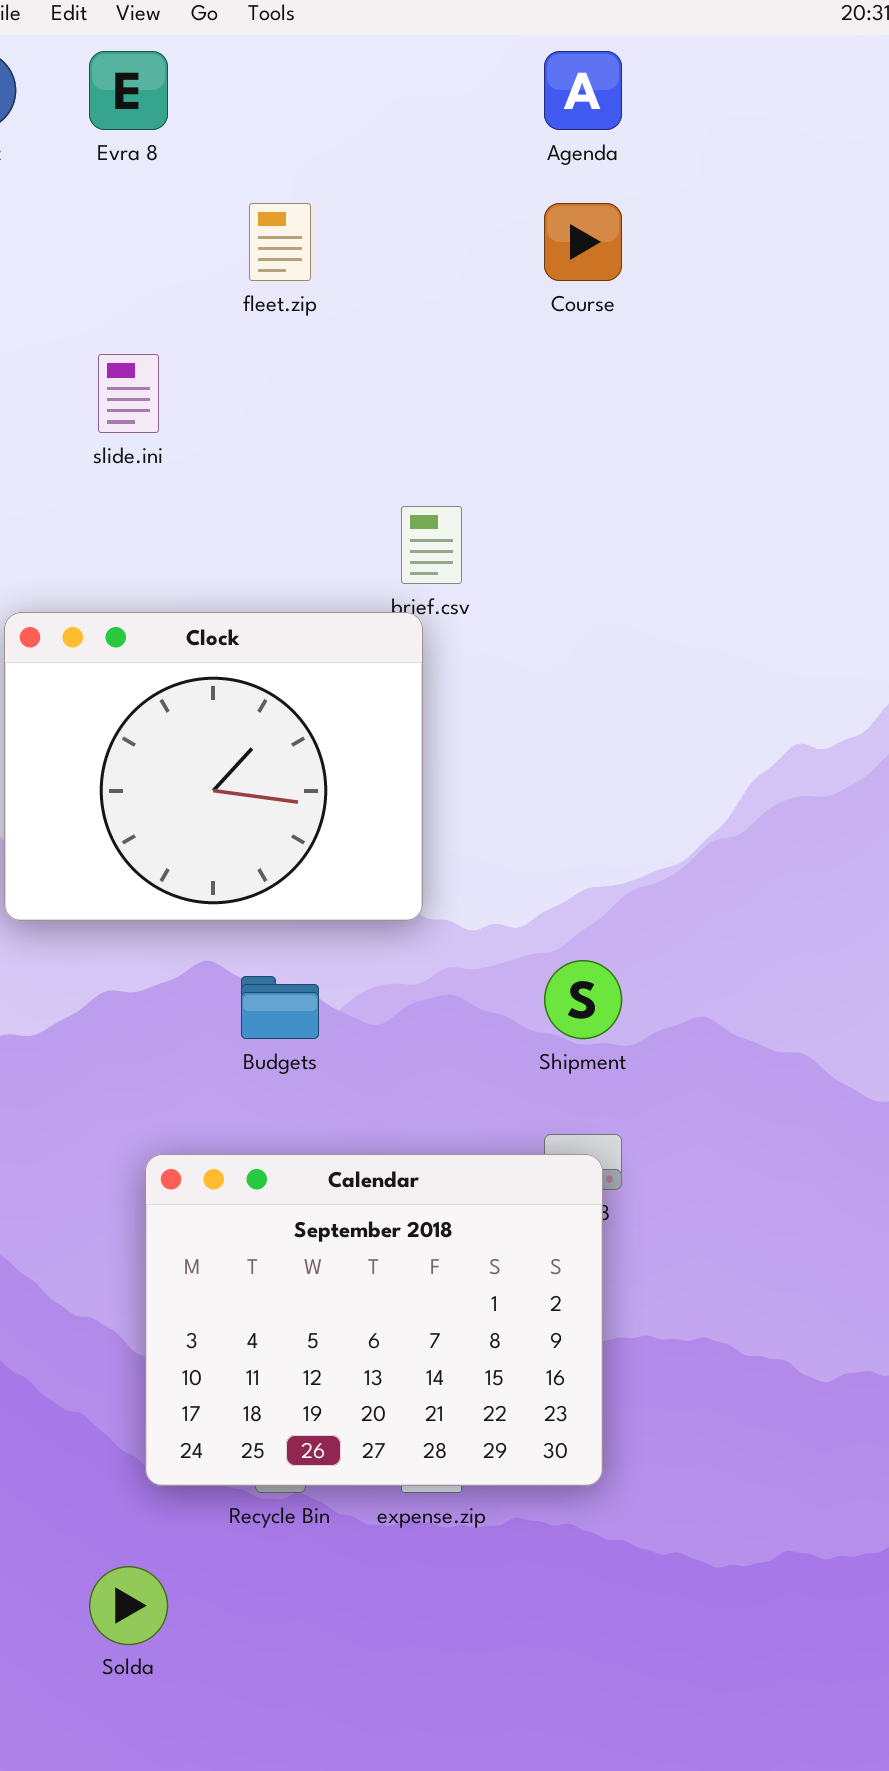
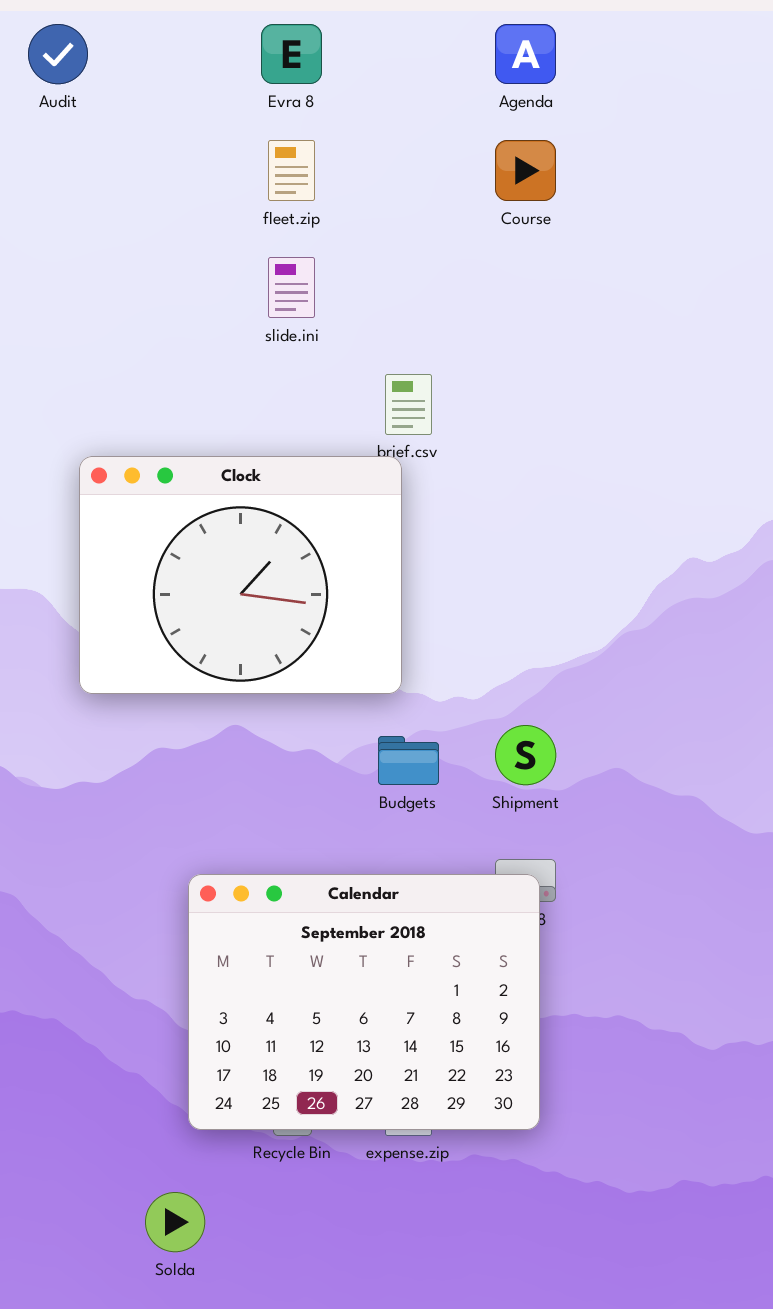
Evra 8: [89,51,168,130] -> [261,24,322,84], moved
slide.ini: [98,354,159,433] -> [268,257,315,318], moved
Budgets: [241,976,319,1039] -> [378,736,439,785], moved

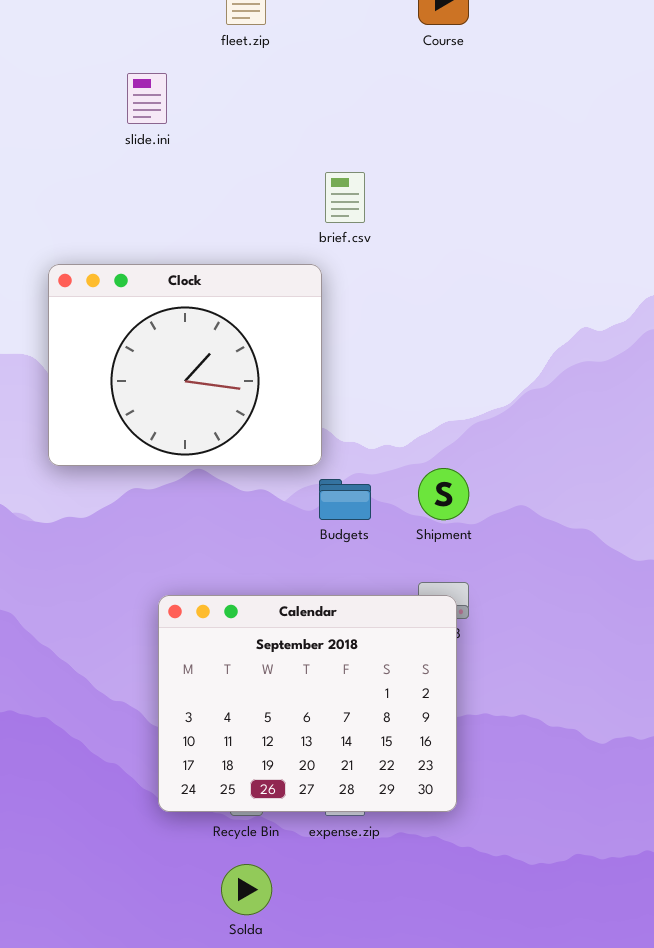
slide.ini: [268,257,315,318] -> [127,73,167,124], moved
Clock: [79,456,402,694] -> [48,264,322,466], moved
Solda: [145,1192,205,1252] -> [221,864,272,915], moved

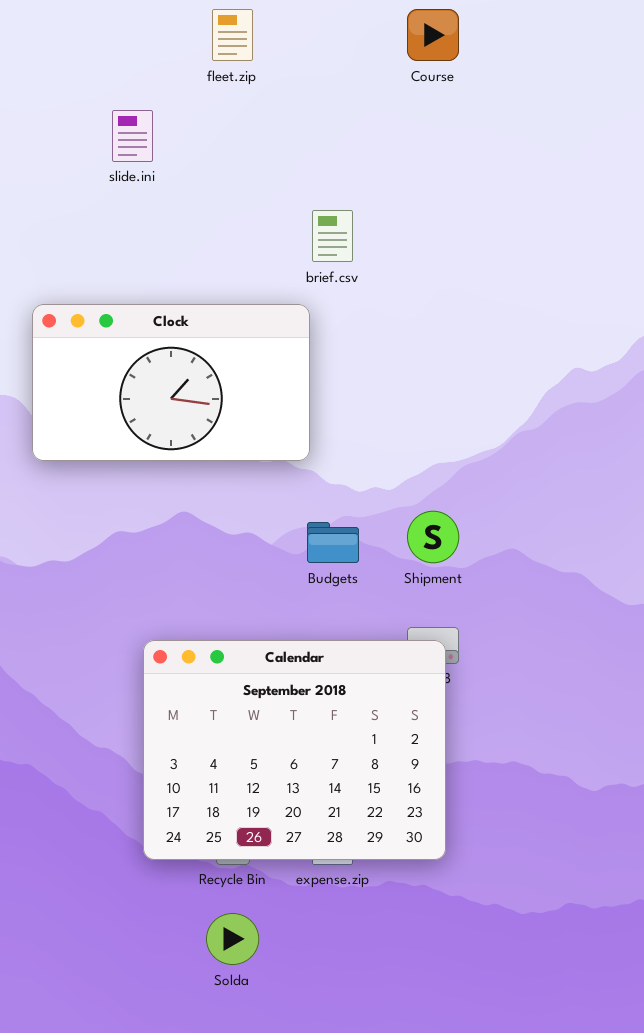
Clock: [48,264,322,466] -> [32,304,310,461], resized

